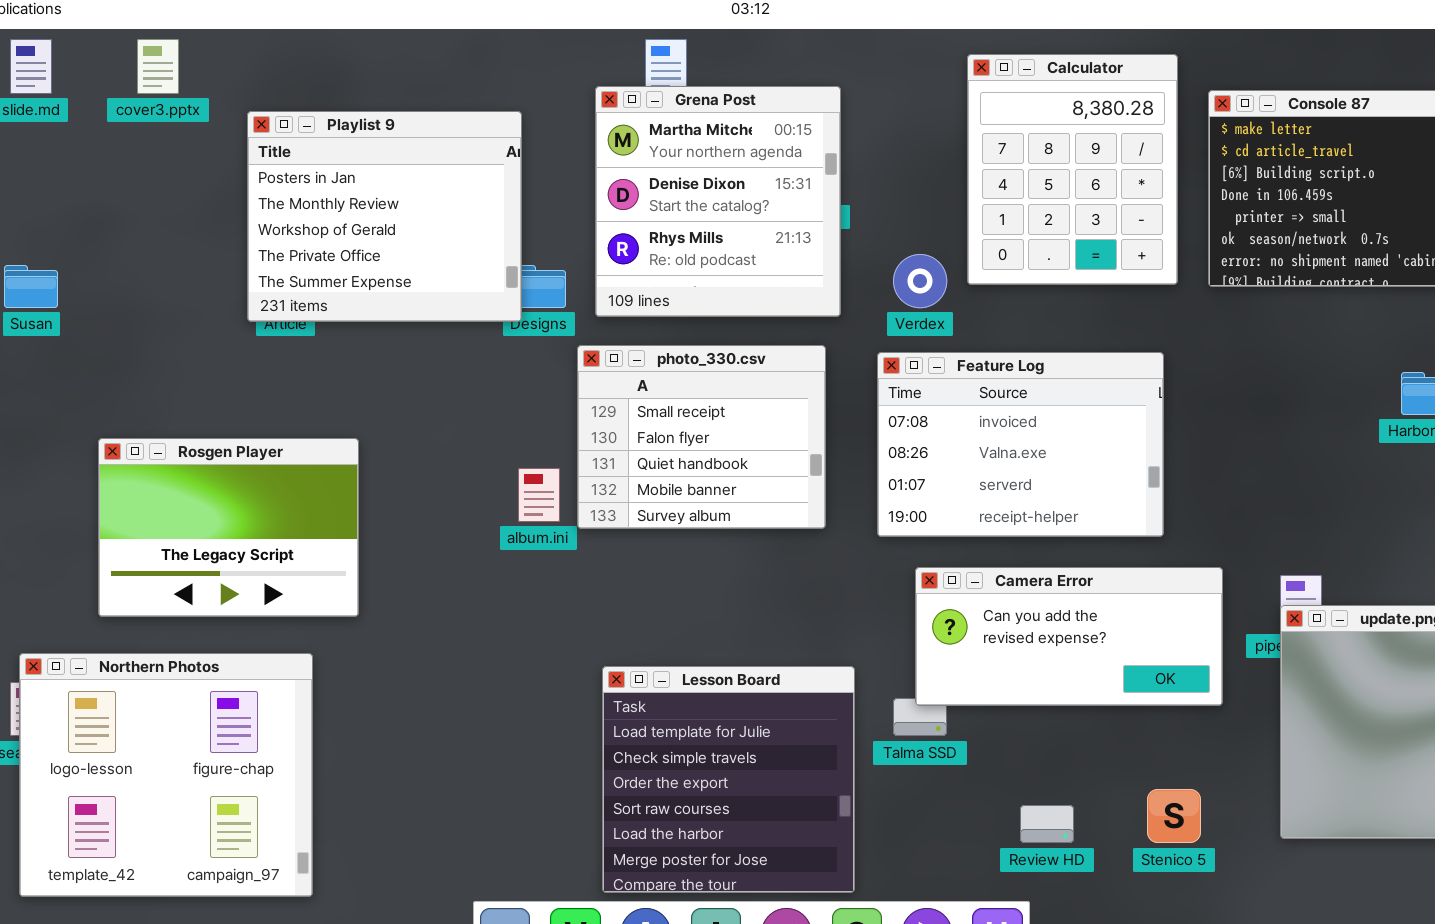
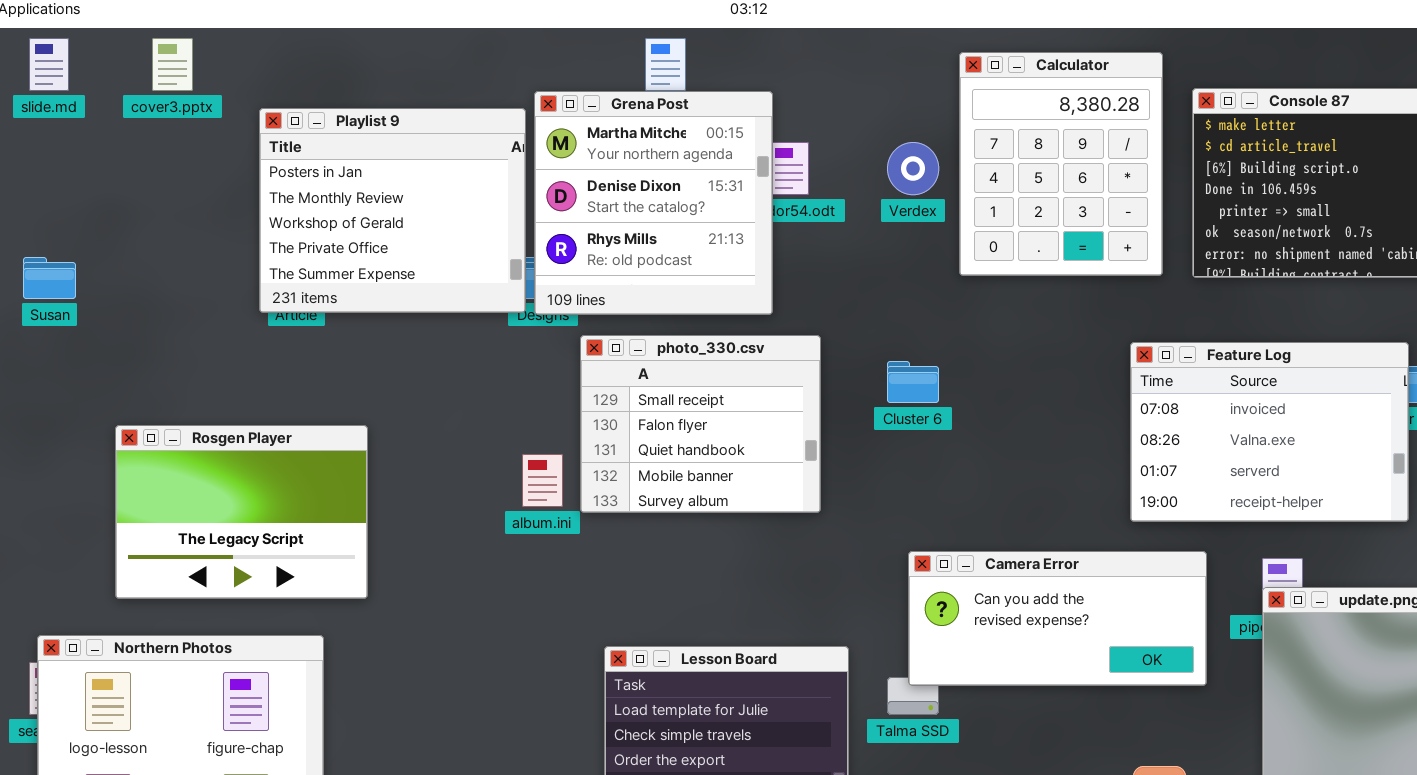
Grena Post: [595,86,841,317] -> [534,91,773,315], moved
Verdex: [893,254,947,308] -> [887,142,939,195], moved
Feature Log: [877,352,1164,537] -> [1130,342,1409,522], moved

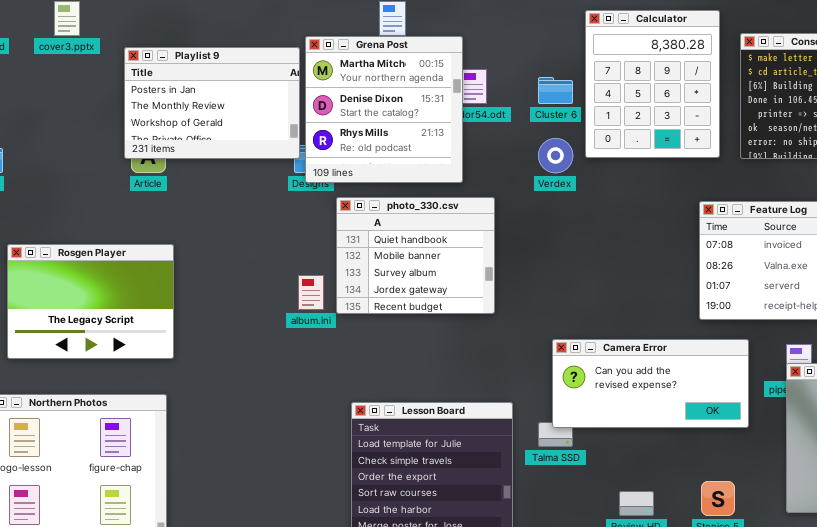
Playlist 9: [259,108,526,313] -> [124,47,300,159], resized
Verdex: [887,142,939,195] -> [538,138,573,173], moved
photo_330.csv: [580,335,821,513] -> [336,197,495,314], scrolled down 2 rows
Cluster 6: [887,361,939,403] -> [538,77,573,104], moved
Rosgen Player: [115,425,368,599] -> [7,244,174,359], moved

